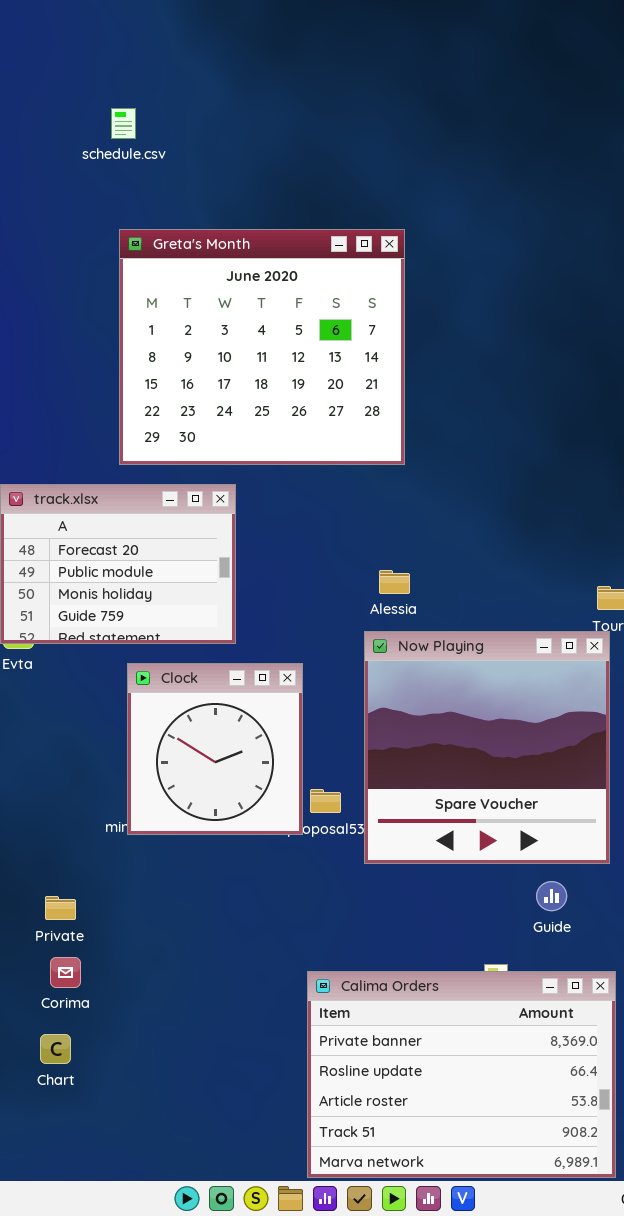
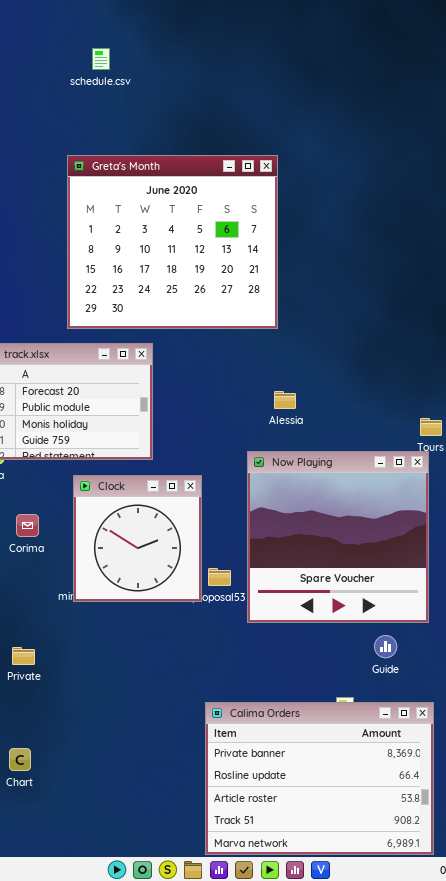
schedule.csv: [111,108,136,139] -> [92,48,110,70], moved
Alessia: [379,570,410,594] -> [274,391,296,409], moved
Corima: [50,957,81,988] -> [16,514,39,537], moved

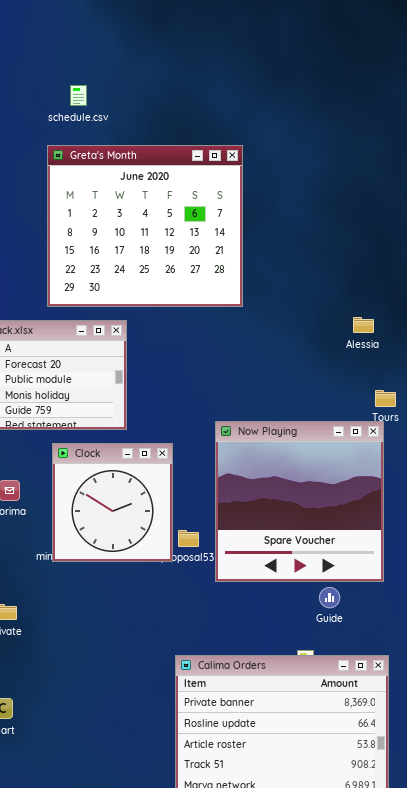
schedule.csv: [92,48,110,70] -> [70,85,87,106], moved
Alessia: [274,391,296,409] -> [353,317,374,333], moved
Guide: [374,635,397,658] -> [319,587,340,608], moved

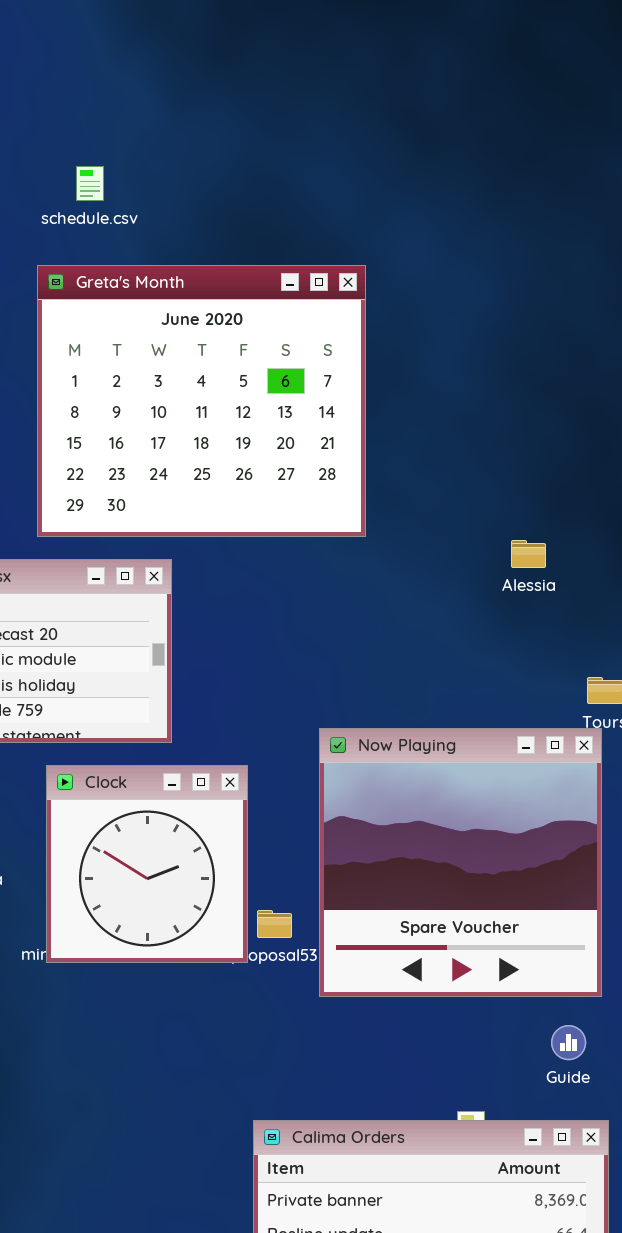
Alessia: [353,317,374,333] -> [511,540,546,568], moved
Guide: [319,587,340,608] -> [551,1025,586,1060], moved

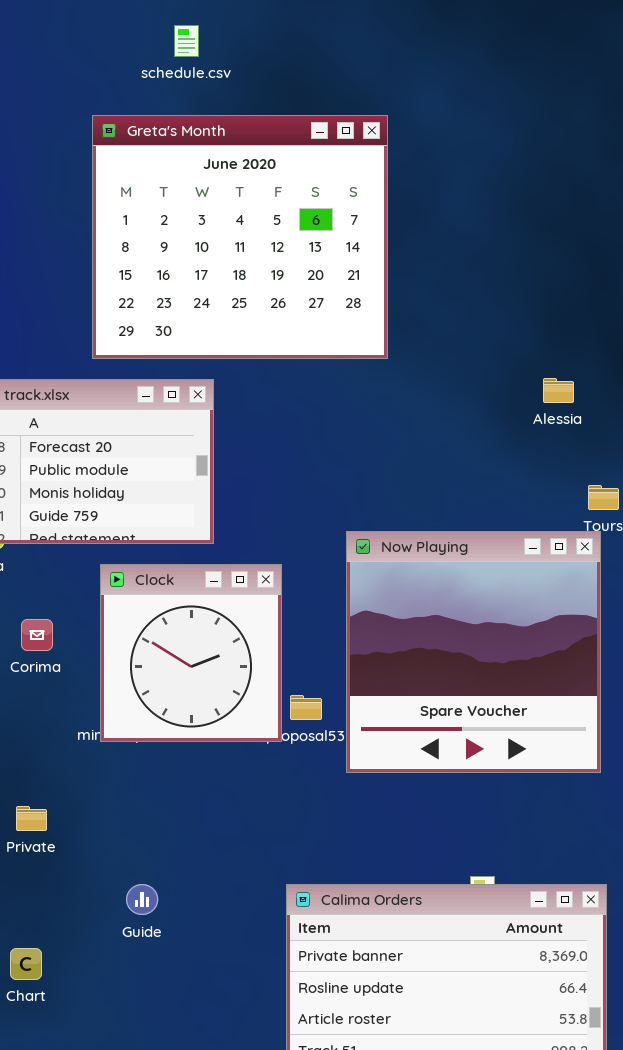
schedule.csv: [76,166,104,201] -> [174,25,199,57], moved
Alessia: [511,540,546,568] -> [543,378,574,403], moved
Guide: [551,1025,586,1060] -> [126,884,158,915], moved

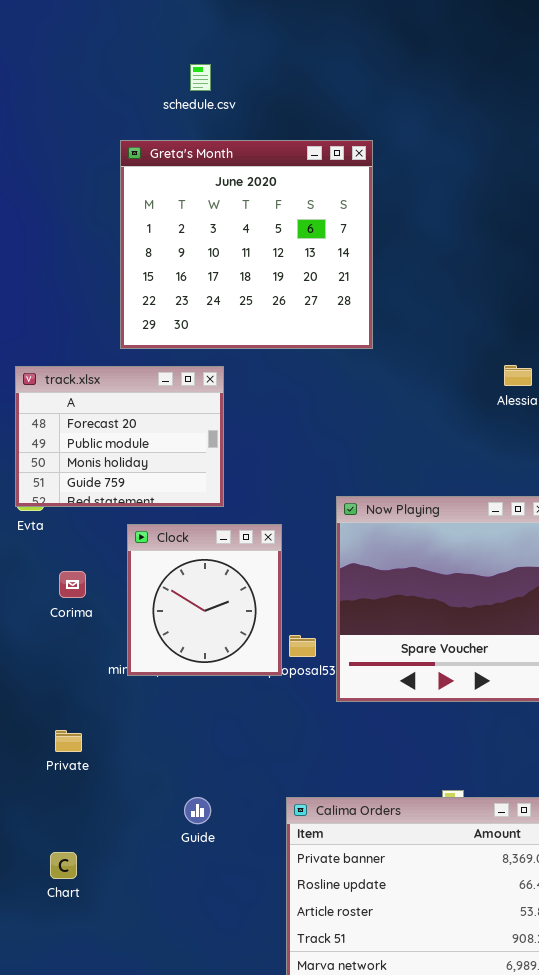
Guide: [126,884,158,915] -> [184,797,211,824], moved

